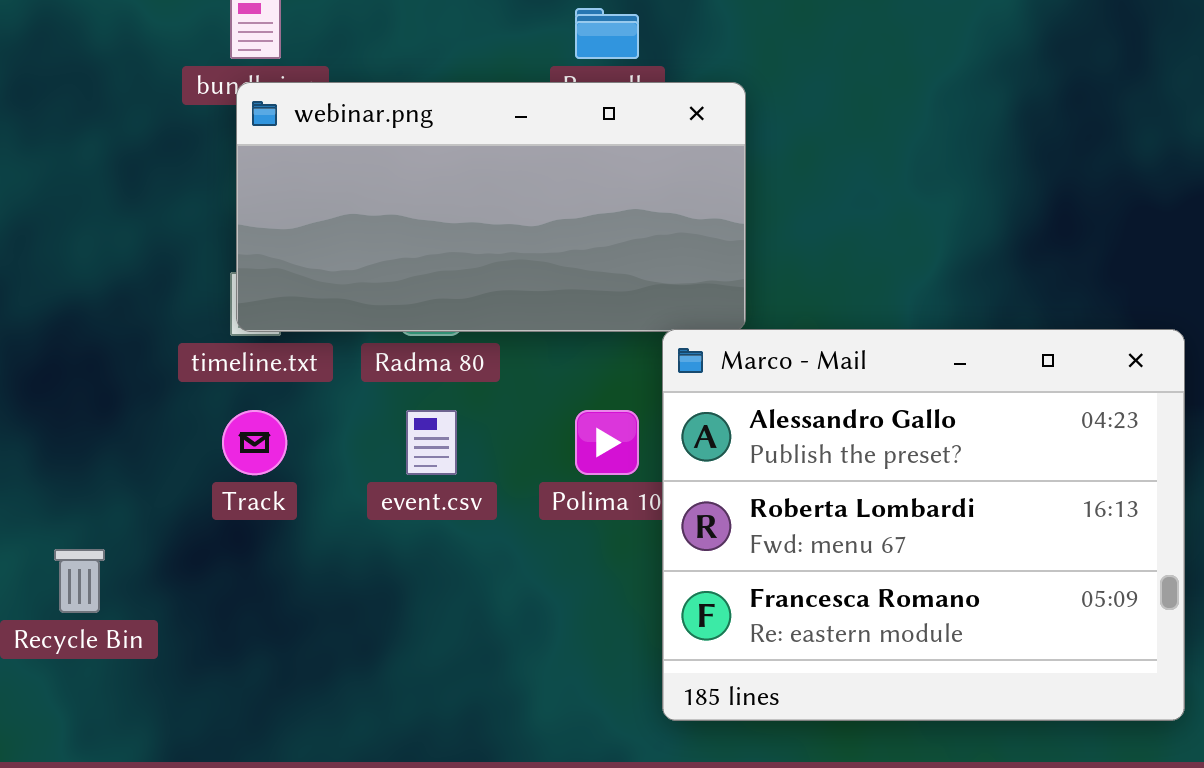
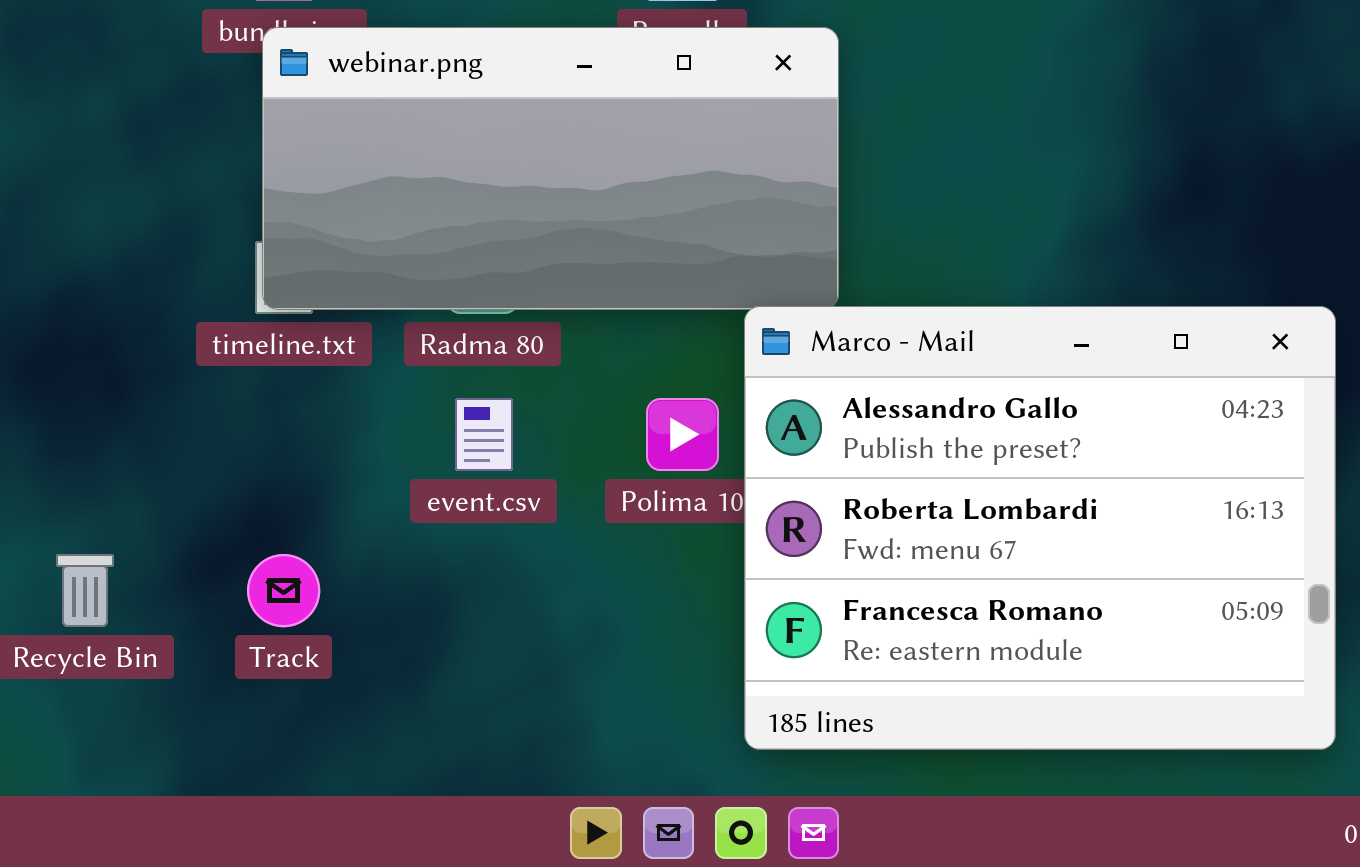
Track: [222,410,287,475] -> [247,554,320,627], moved

